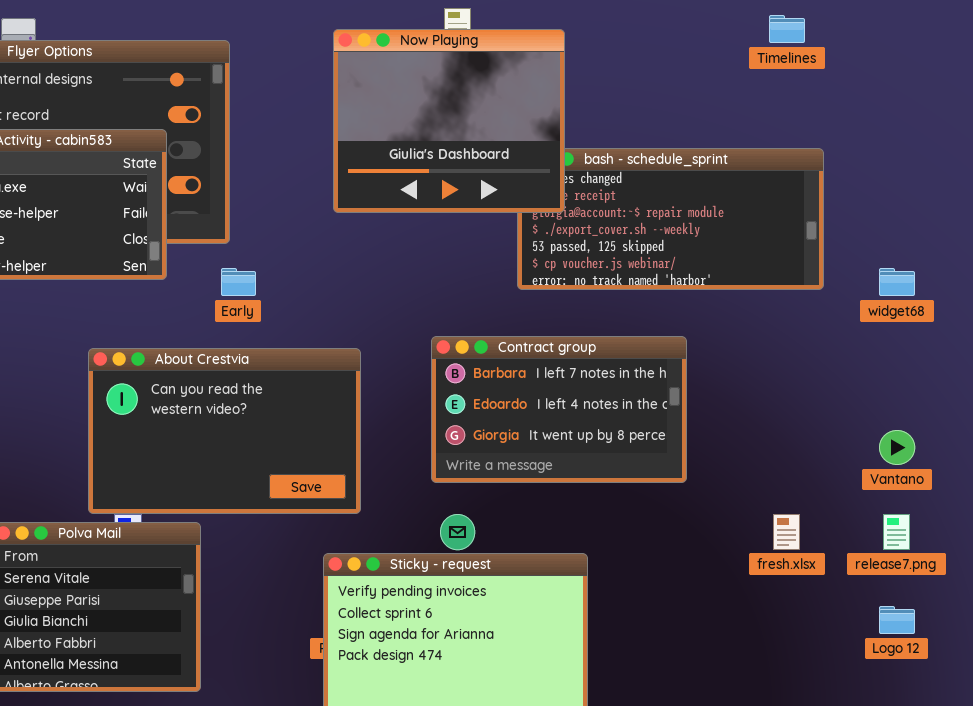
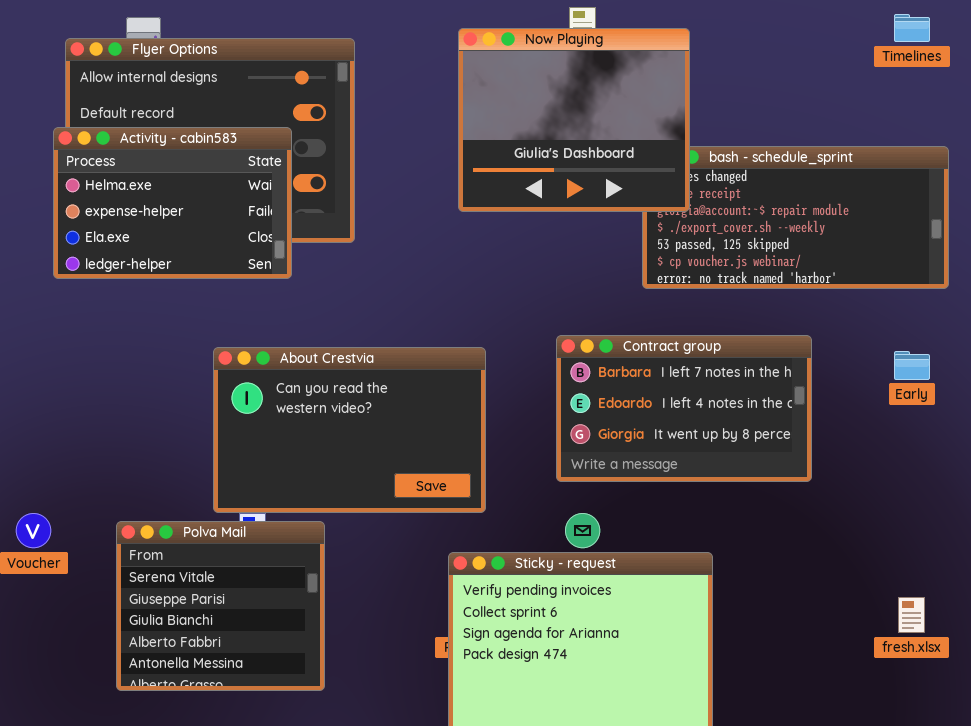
Early: [221,268,256,296] -> [894,351,930,380], moved
fresh.xlsx: [773,514,800,550] -> [898,597,925,633], moved

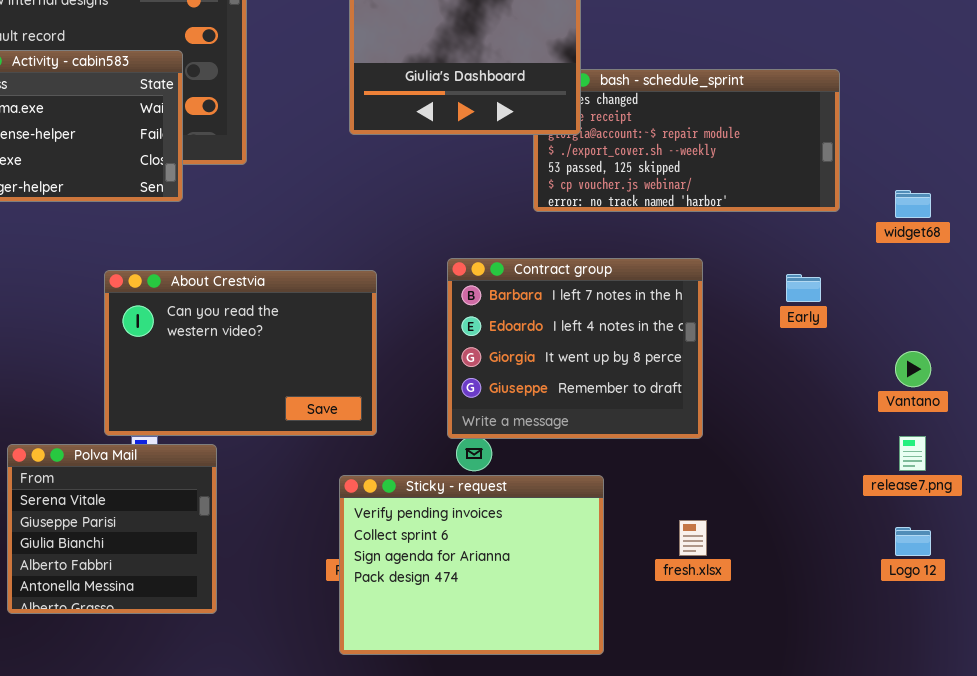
Contract group: [556,335,812,482] -> [447,258,703,439], resized
fresh.xlsx: [898,597,925,633] -> [679,520,707,556], moved

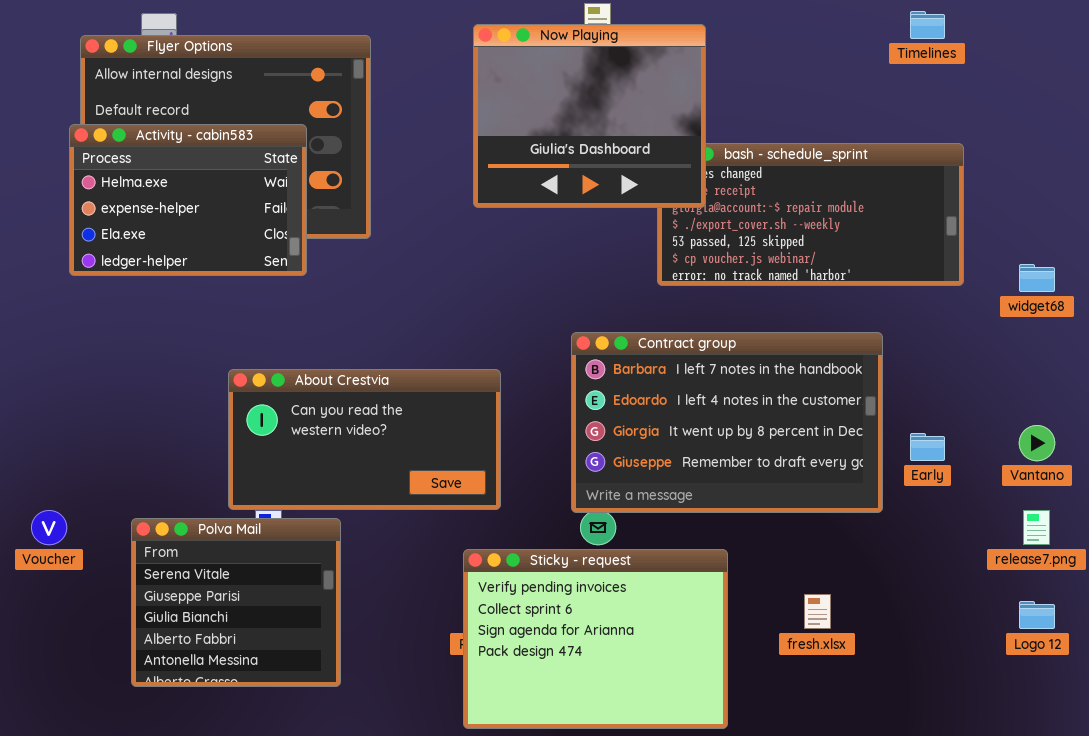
Contract group: [447,258,703,439] -> [571,332,883,513], resized
About Crestvia: [104,270,377,436] -> [228,369,501,510], resized
Early: [786,274,821,302] -> [910,433,945,461], moved

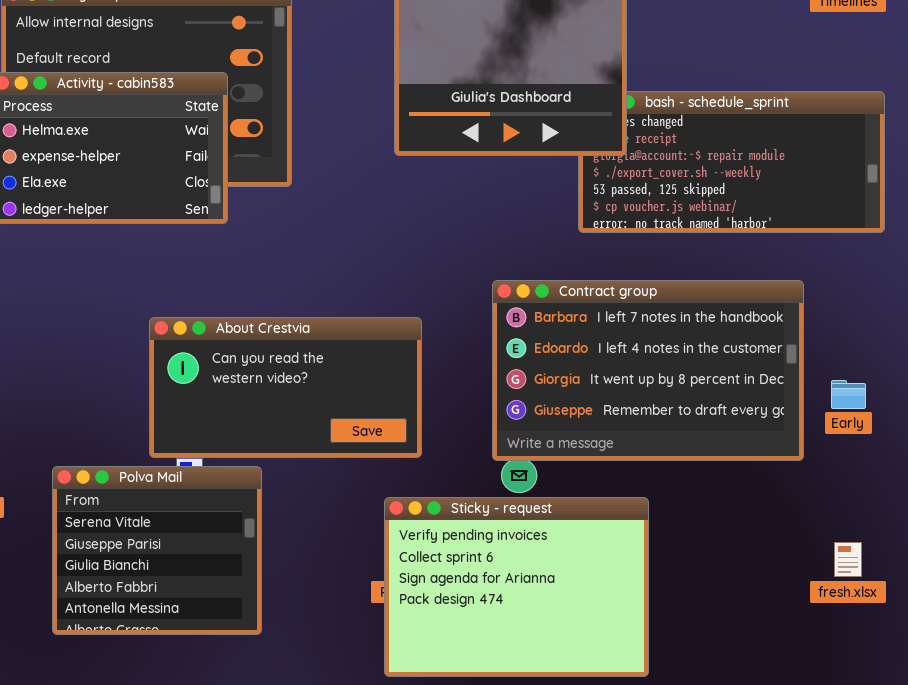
fresh.xlsx: [804,594,831,629] -> [834,542,862,577], moved

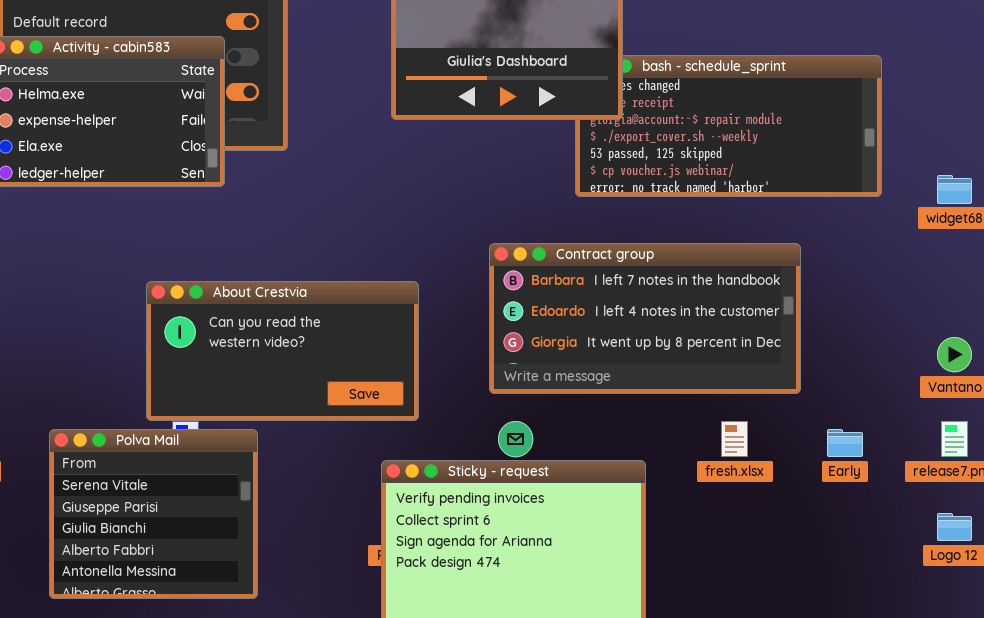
Contract group: [492,280,804,461] -> [489,243,801,394], resized
Early: [831,380,866,409] -> [827,429,863,457], moved
fresh.xlsx: [834,542,862,577] -> [721,421,748,457], moved

